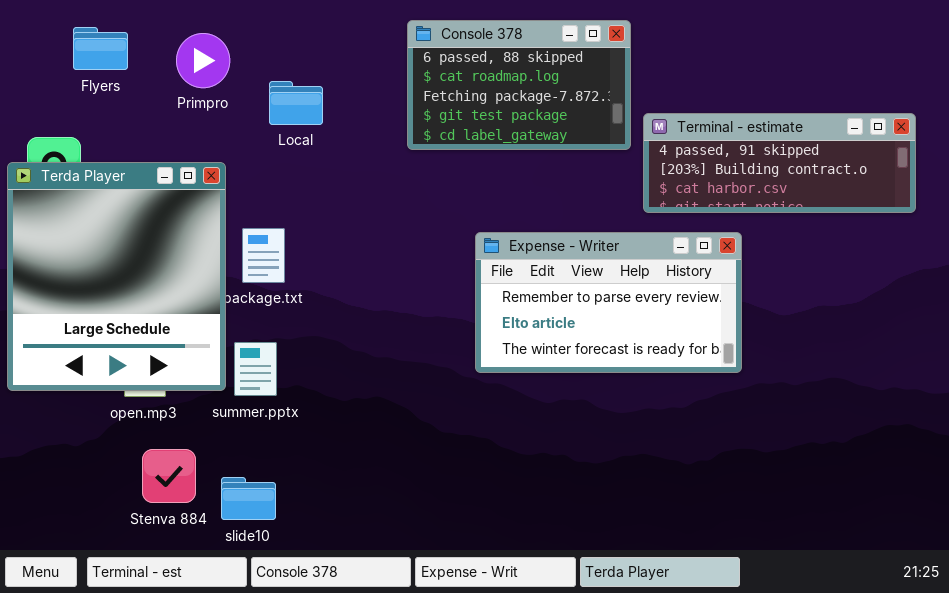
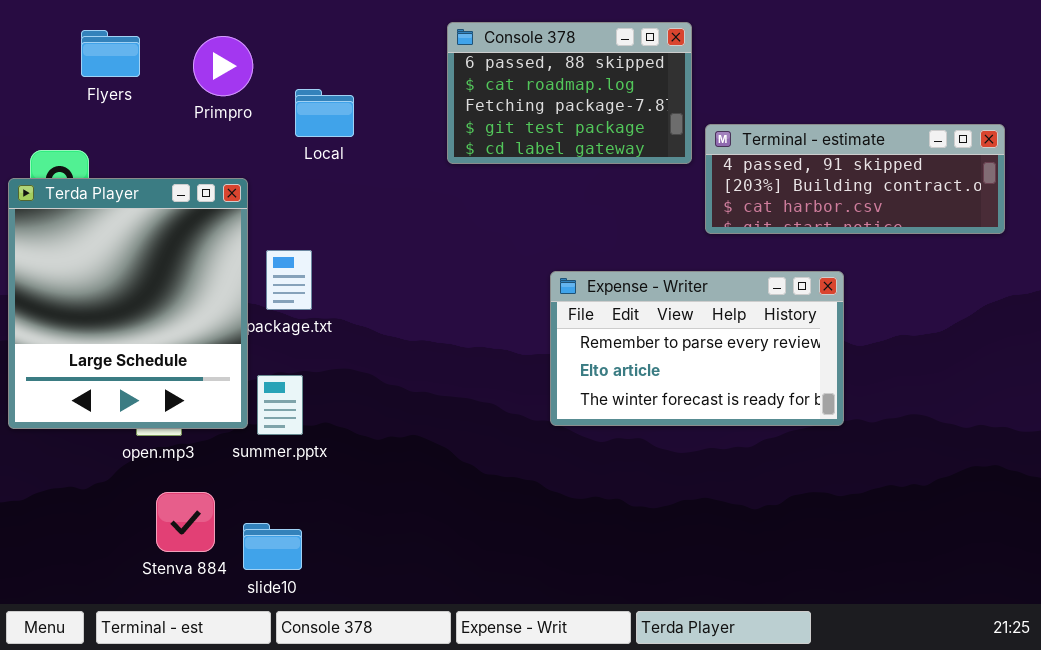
Expense - Writer: [475,232,742,373] -> [550,271,844,426], moved

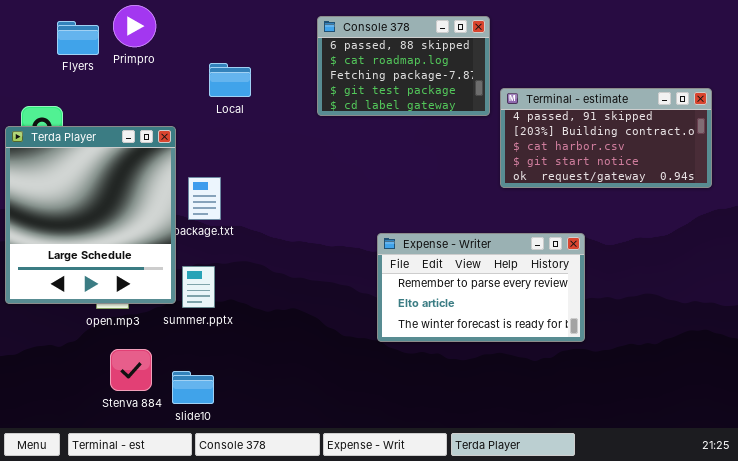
Primpro: [193,36,253,96] -> [113,5,156,47], moved
Terminal - estimate: [705,124,1005,234] -> [500,88,712,188], resized
Expense - Writer: [550,271,844,426] -> [377,233,585,342], moved

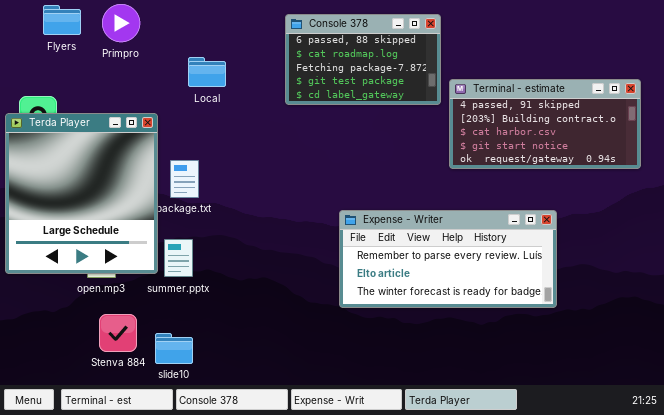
Flyers: [57,21,99,55] -> [43,5,81,35], moved
Expense - Writer: [377,233,585,342] -> [339,210,557,308], resized

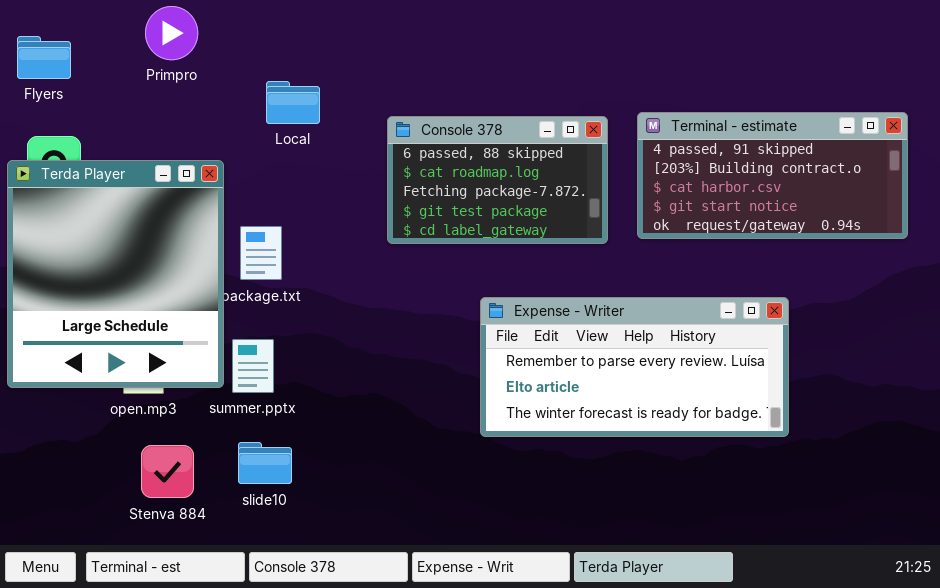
Flyers: [43,5,81,35] -> [17,36,71,79], moved
Console 378: [285,14,441,105] -> [387,116,608,244], moved
slide10: [155,333,193,364] -> [238,442,292,484], moved

